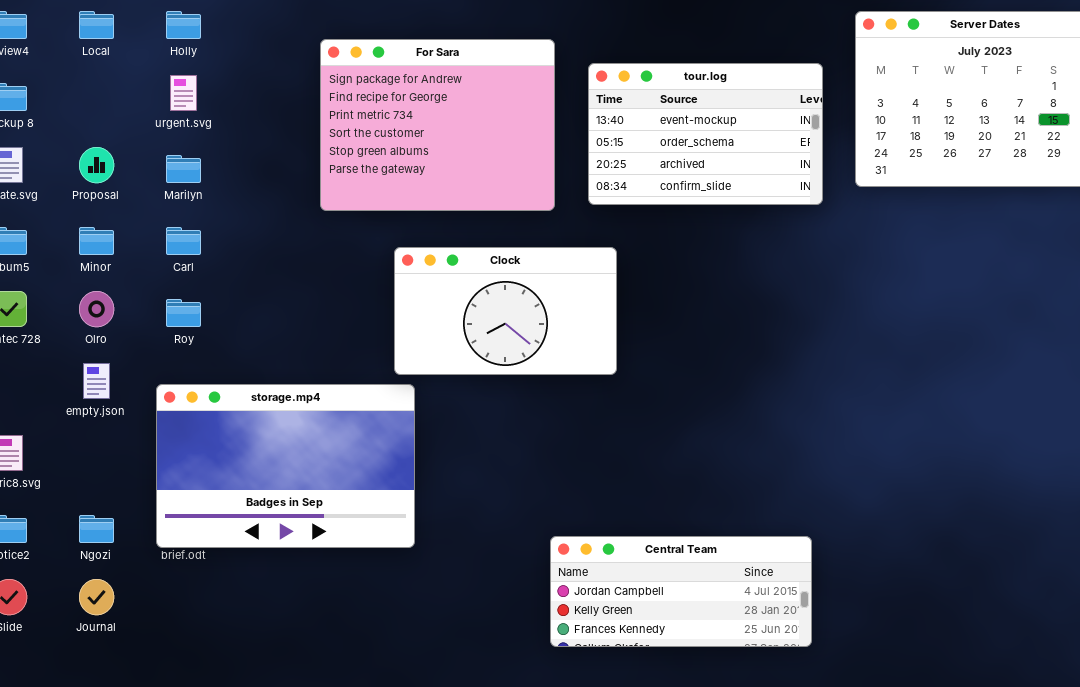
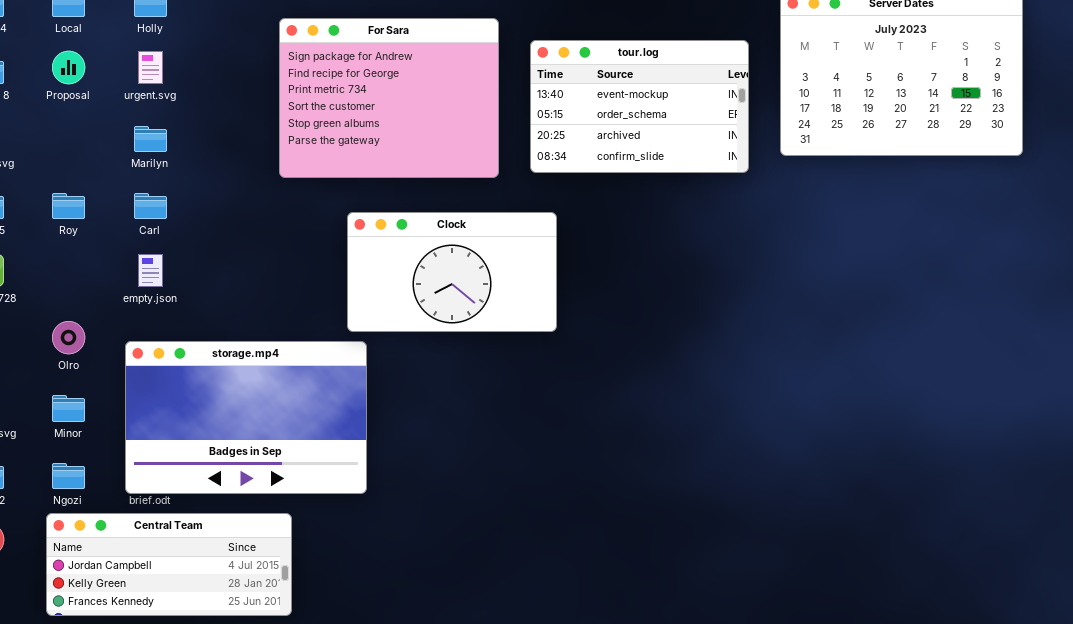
Proposal: [79,147,114,183] -> [52,51,85,84], moved
Minor: [79,227,114,255] -> [52,395,85,422], moved
Olro: [79,291,114,327] -> [52,321,85,354], moved
Roy: [166,299,201,327] -> [52,193,85,219], moved
empty.json: [83,363,110,399] -> [138,254,163,287], moved
Central Team: [550,536,812,647] -> [46,513,292,616], moved

